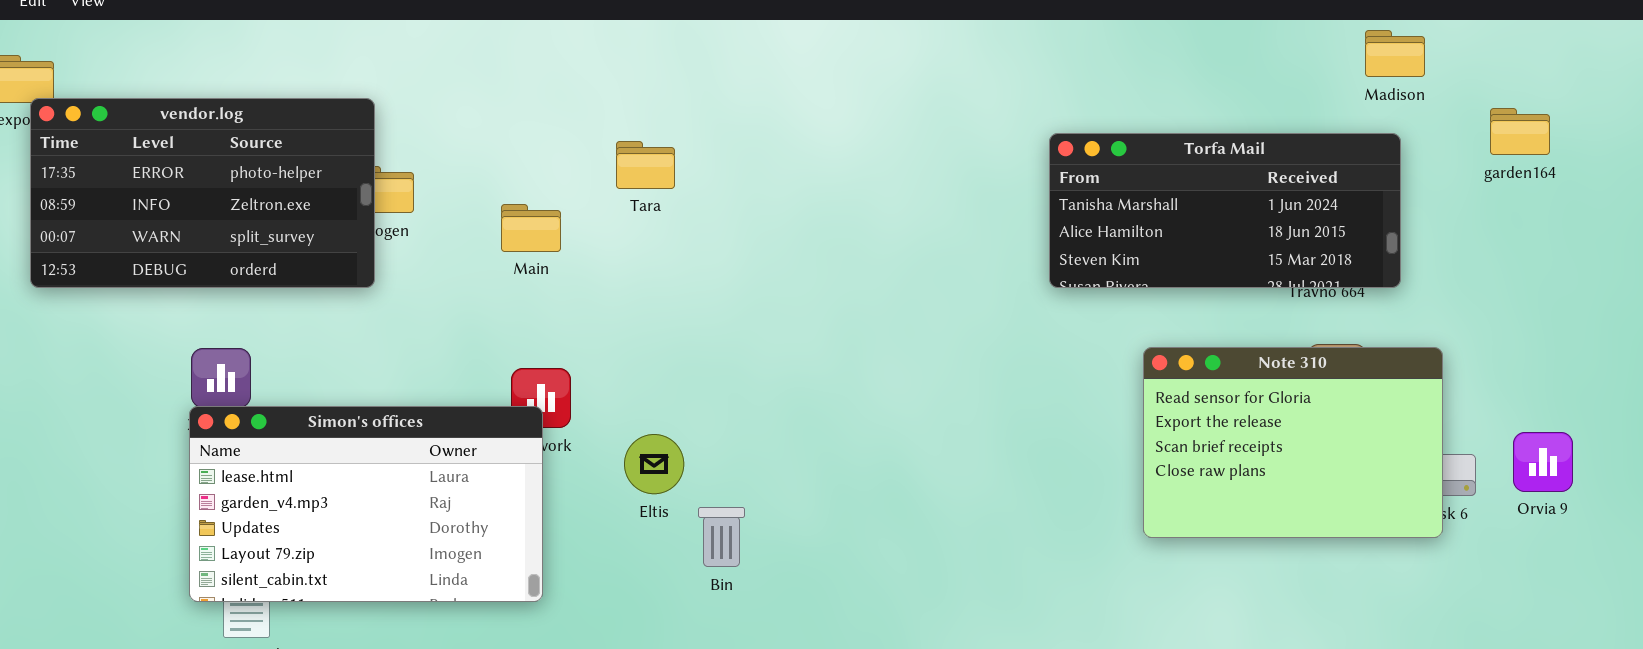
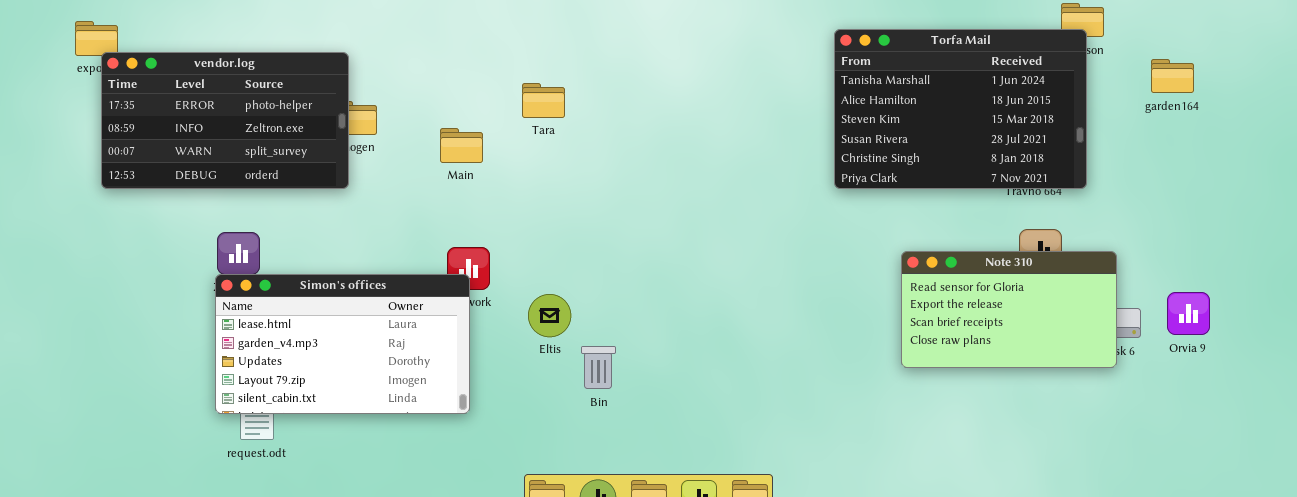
Torfa Mail: [1049,133,1401,288] -> [834,29,1087,189], resized
Note 310: [1143,347,1443,538] -> [901,251,1117,368], resized

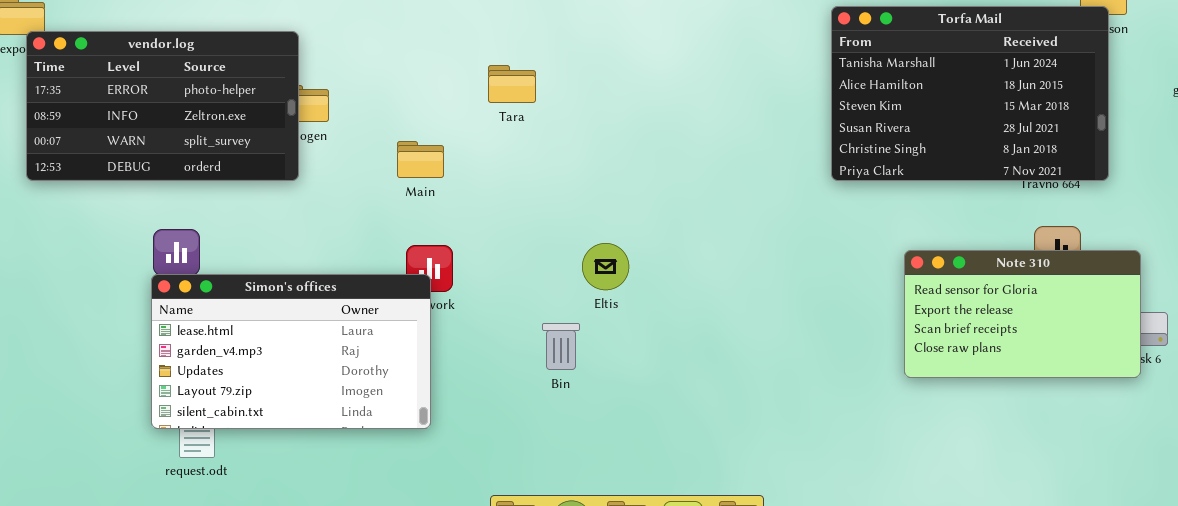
Main: [440,128,483,163] -> [397,141,444,178], moved
Eltis: [528,294,571,337] -> [582,243,629,290], moved
Bin: [581,346,616,389] -> [542,323,580,370], moved

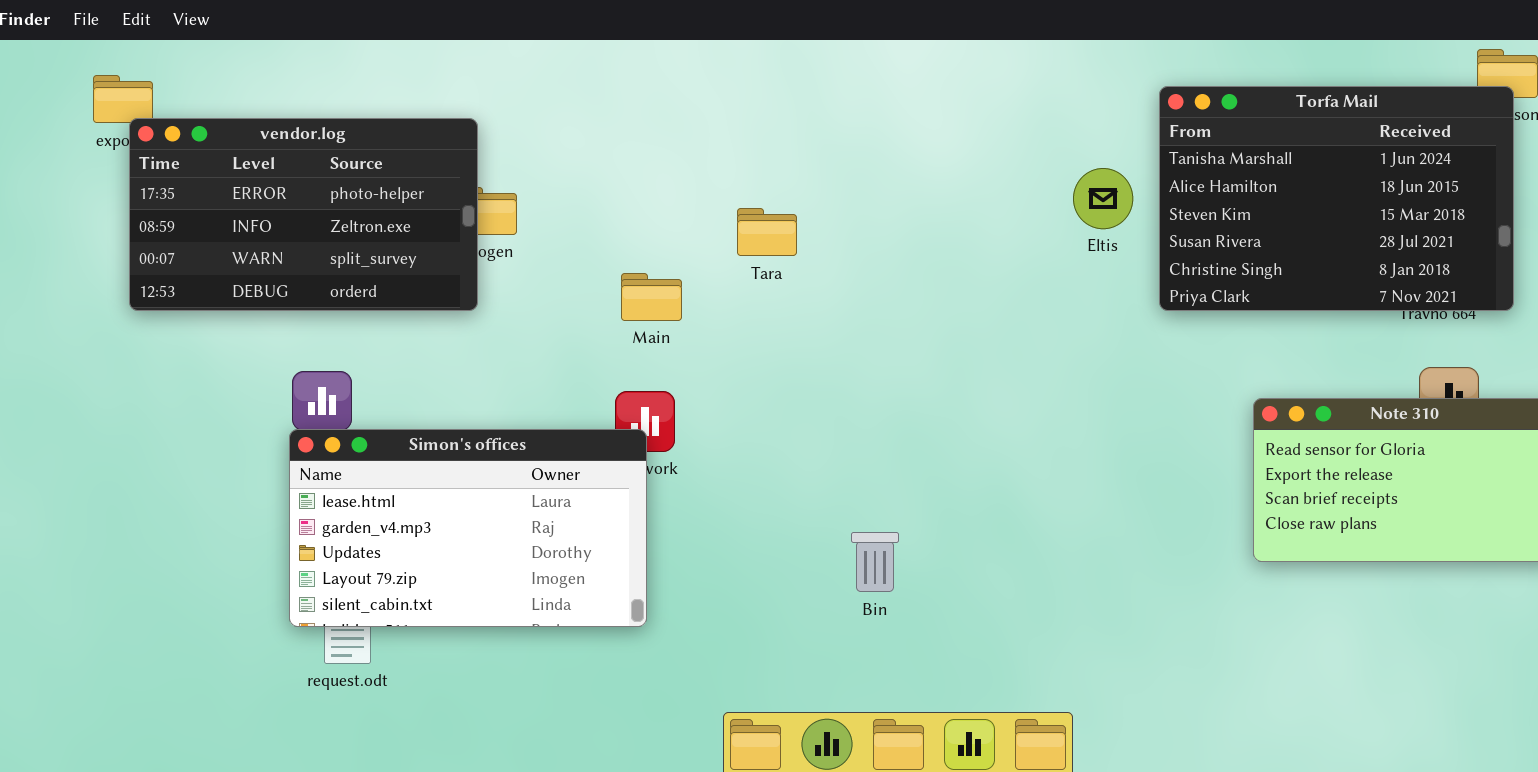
Tara: [488,65,536,103] -> [737,208,797,256], moved
Main: [397,141,444,178] -> [621,273,682,321], moved
Eltis: [582,243,629,290] -> [1073,168,1133,229], moved
Bin: [542,323,580,370] -> [851,532,899,592], moved

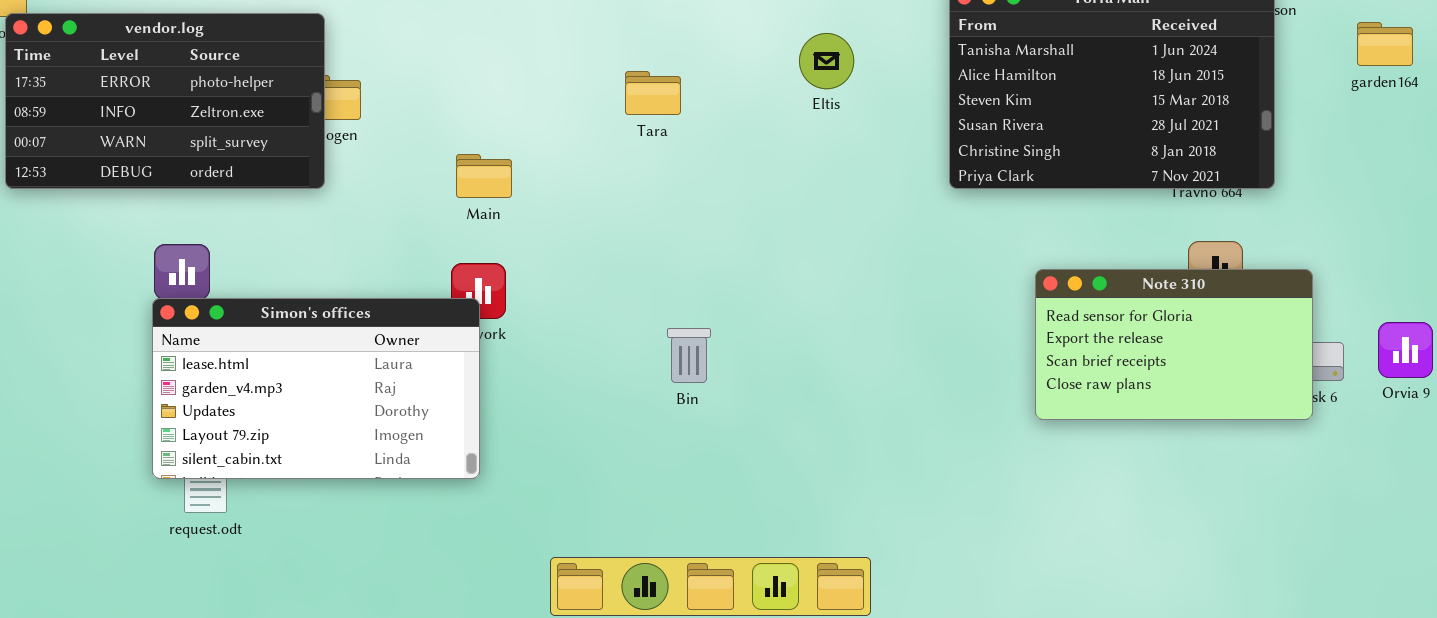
Eltis: [1073,168,1133,229] -> [799,33,854,89], moved
Tara: [737,208,797,256] -> [625,71,681,115], moved
Bin: [851,532,899,592] -> [667,328,711,383], moved

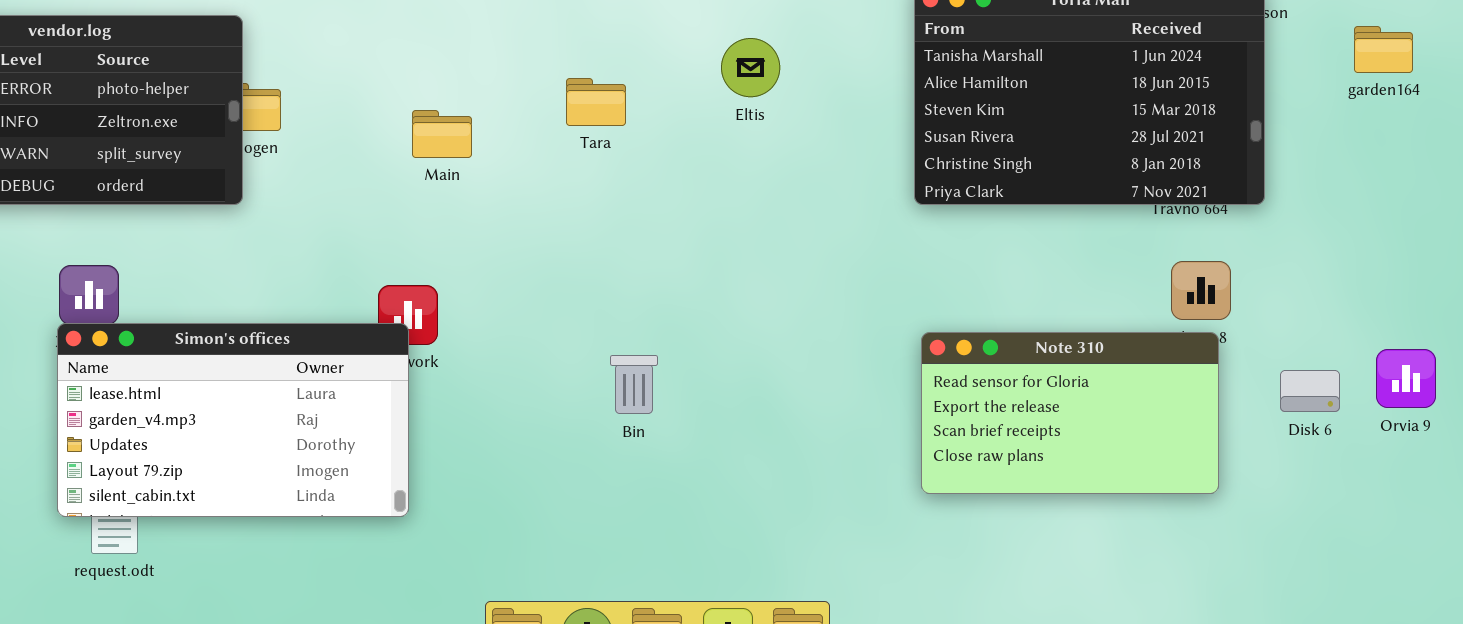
Eltis: [799,33,854,89] -> [721,38,780,97], moved
Main: [456,154,512,198] -> [412,110,472,158], moved
Note 310: [1035,269,1313,420] -> [921,332,1219,494], moved

